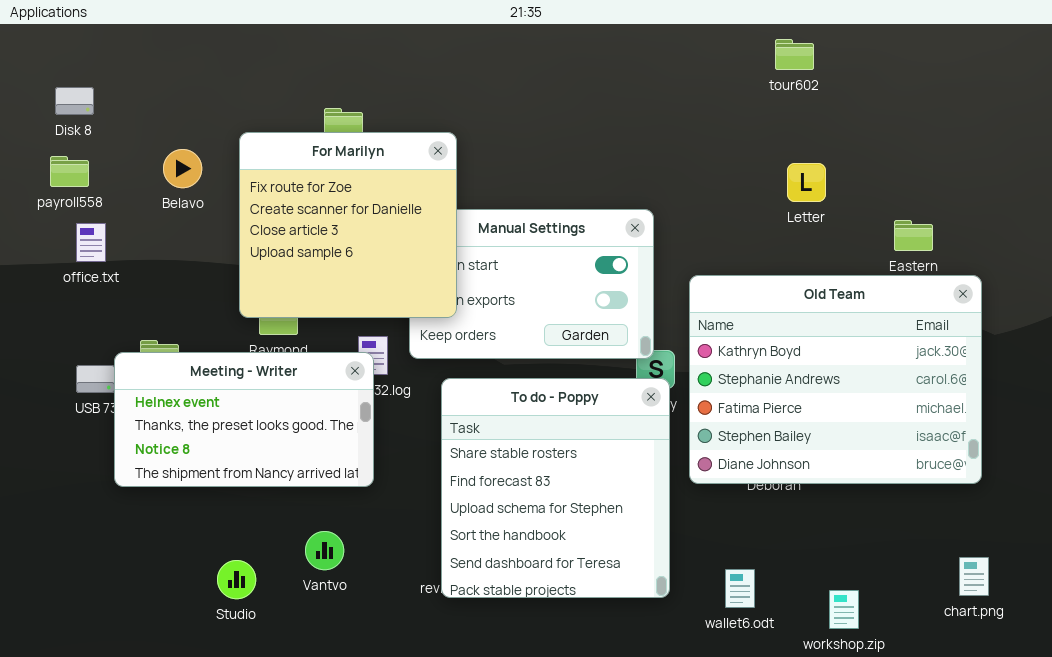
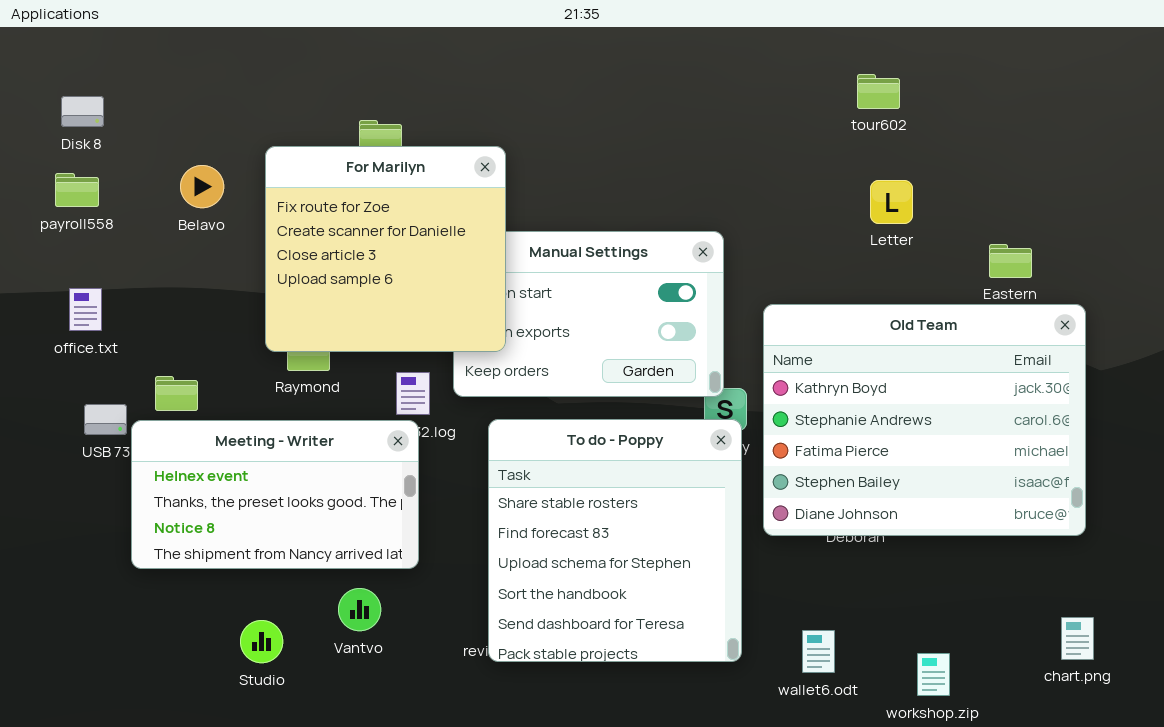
tour602: [775,39,814,70] -> [857,74,900,109], moved
office.txt: [76,223,106,262] -> [69,288,102,331], moved
Meeting - Writer: [114,352,374,487] -> [131,420,419,569], moved

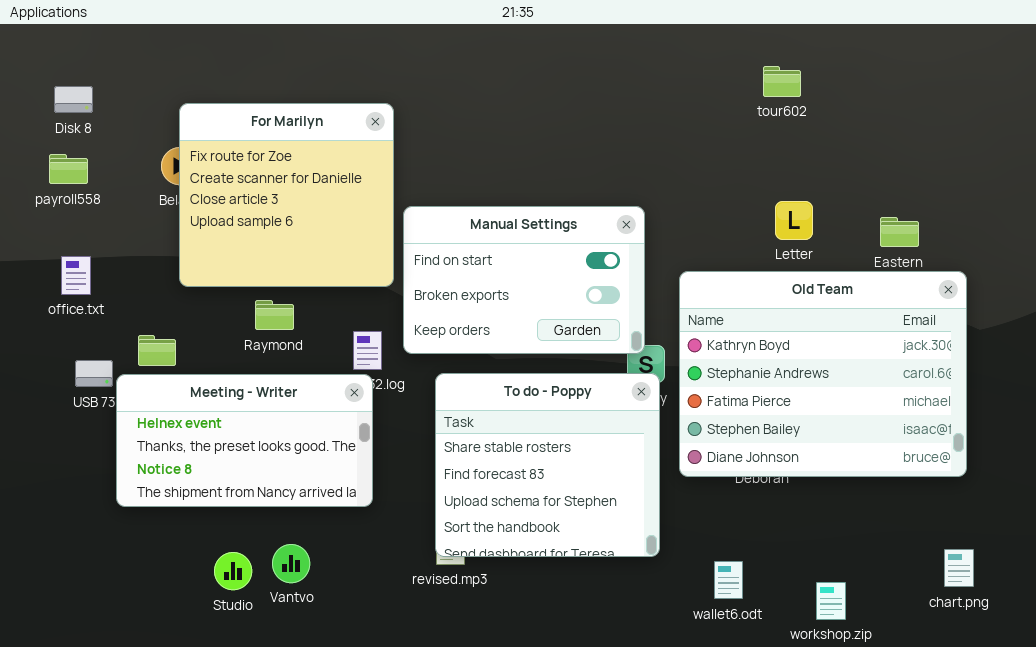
For Marilyn: [265,146,506,352] -> [179,103,394,287], moved
Letter: [870,180,913,224] -> [775,201,813,240], moved
To do - Poppy: [488,419,742,662] -> [435,373,660,557], resized
Vantvo: [338,588,381,631] -> [272,544,310,583], moved

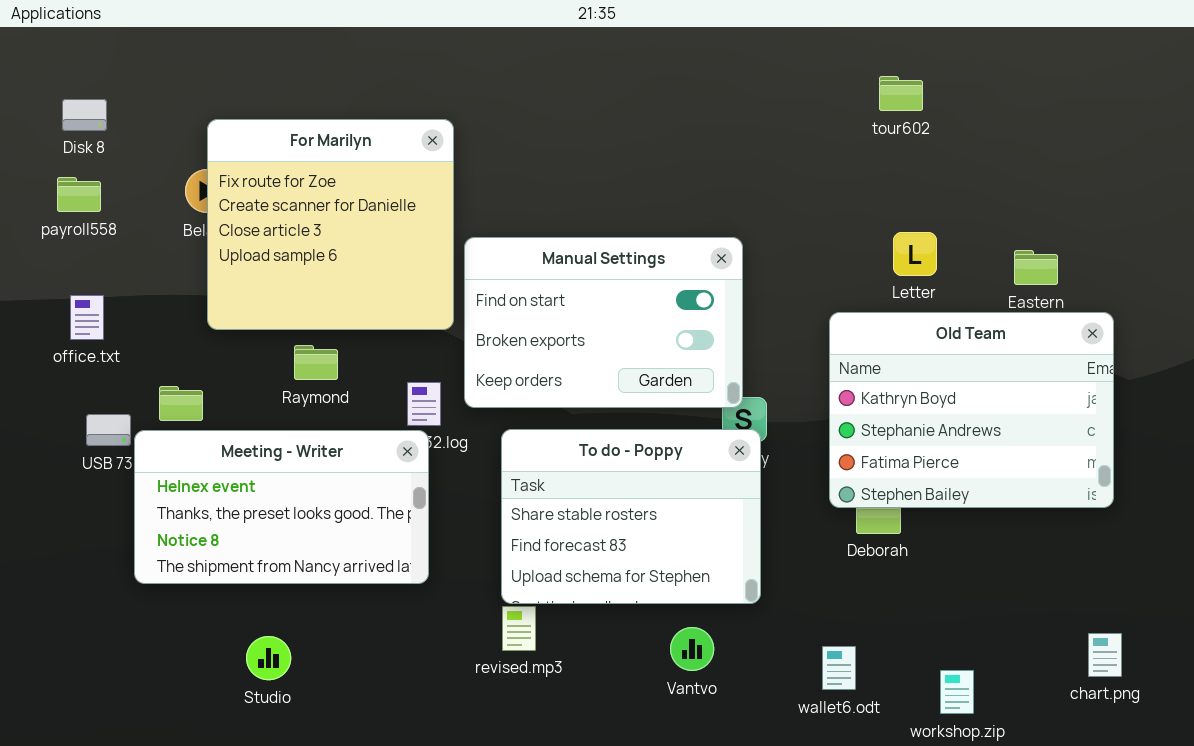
Old Team: [679,271,967,477] -> [829,312,1114,508], resized
To do - Poppy: [435,373,660,557] -> [501,429,761,604], resized
Vantvo: [272,544,310,583] -> [670,627,714,671], moved

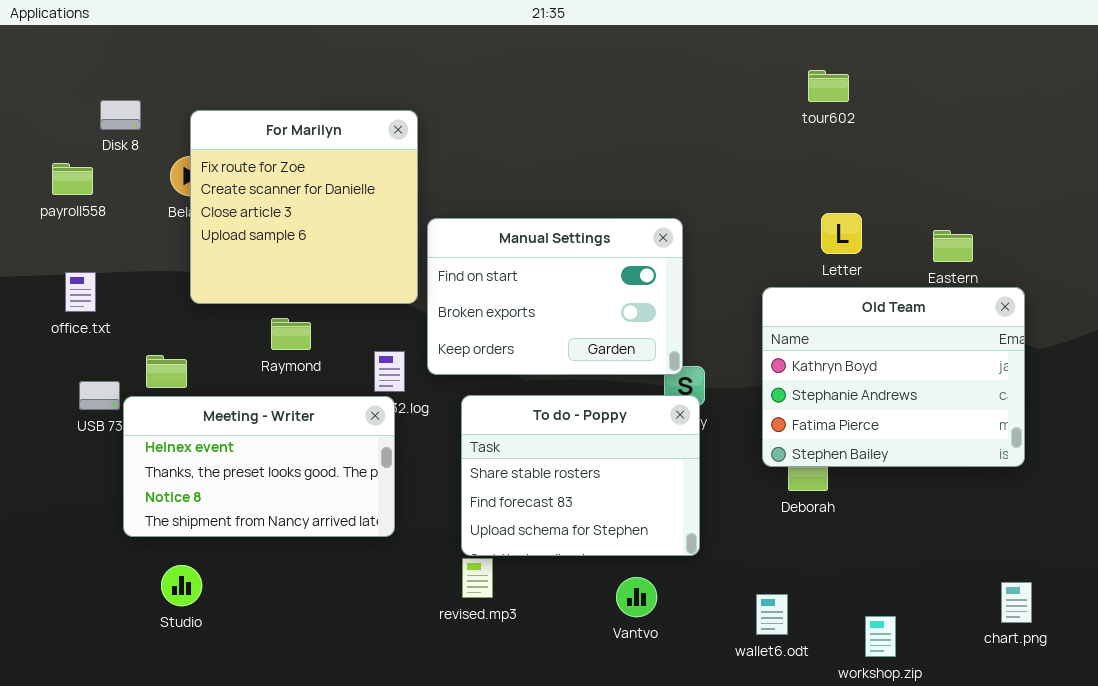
Disk 8: [62,99,107,131] -> [100,100,141,130], moved
Studio: [246,636,291,680] -> [161,565,202,606], moved

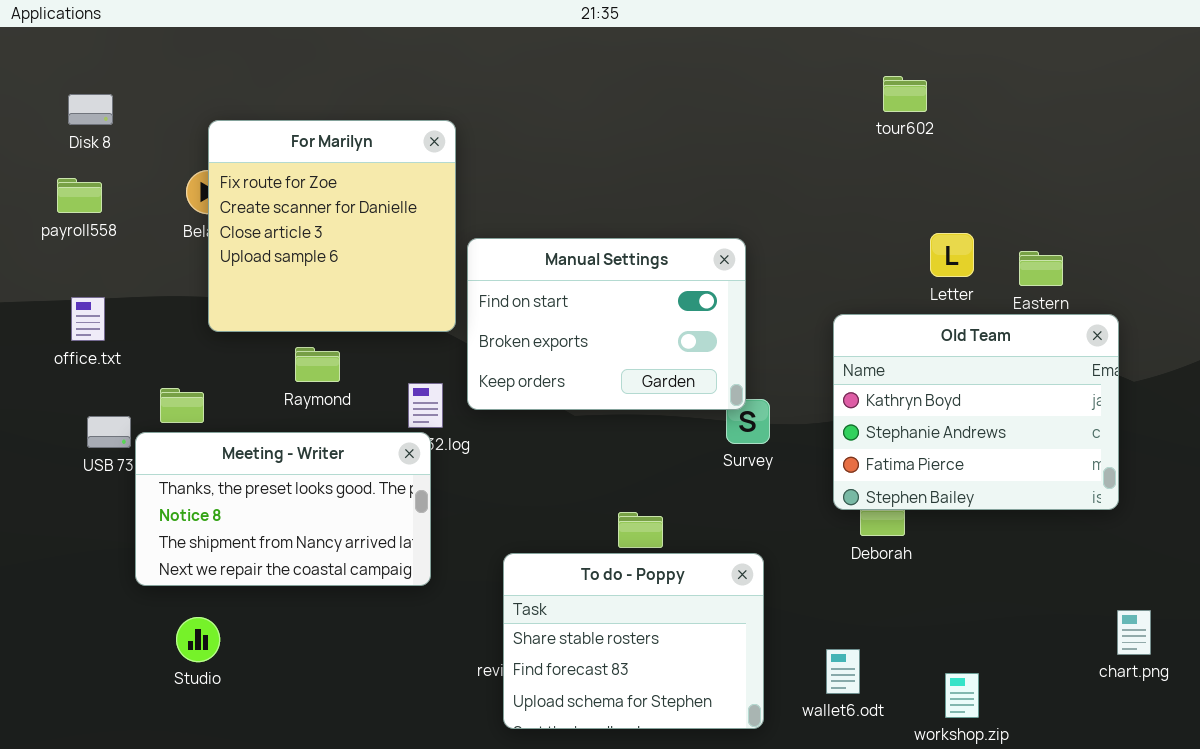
Disk 8: [100,100,141,130] -> [68,94,113,125], moved
Letter: [821,213,862,254] -> [930,233,974,277], moved
To do - Poppy: [461,395,700,556] -> [503,553,764,729], moved
Meeting - Writer: [123,396,395,537] -> [135,432,431,586], scrolled down 1 row
chart.png: [1001,582,1032,623] -> [1117,610,1151,655], moved

